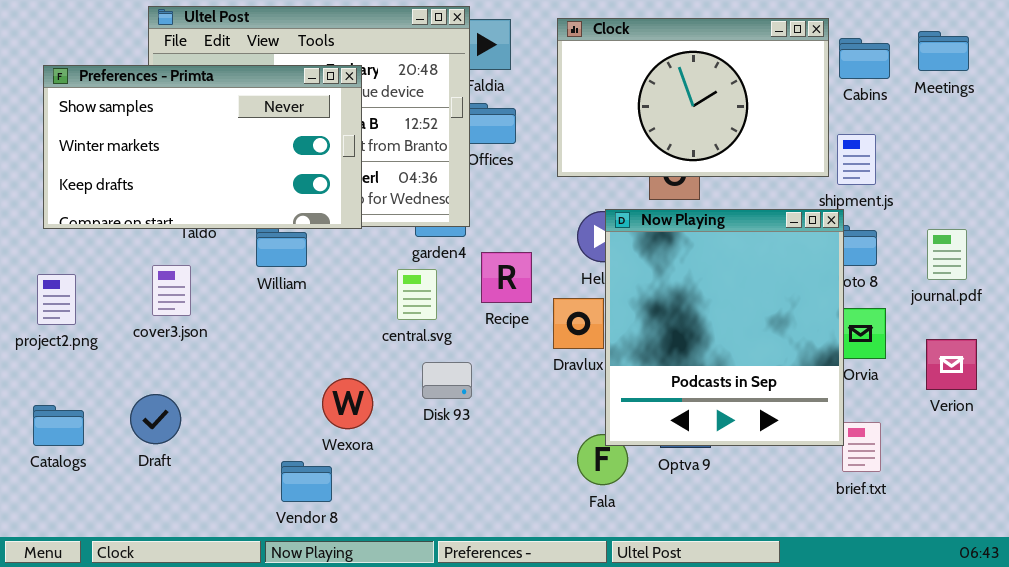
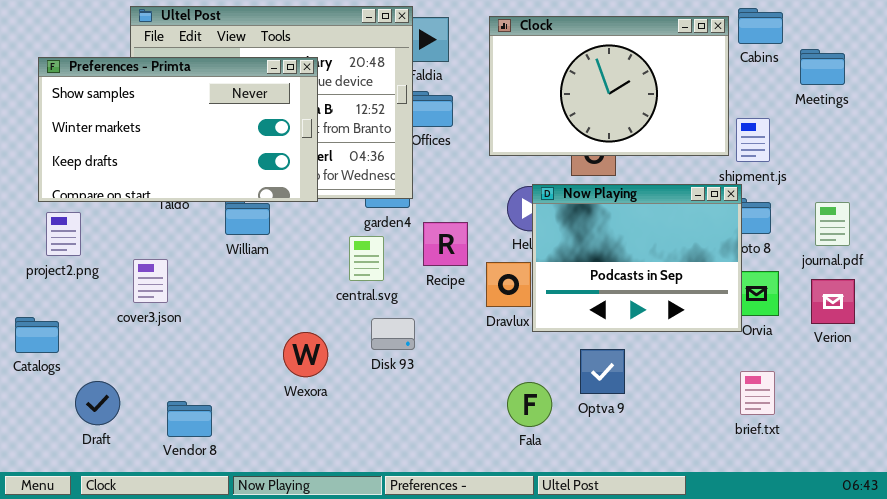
Meetings: [918,31,969,71] -> [800,49,845,85], moved
Cabins: [839,38,890,79] -> [738,8,783,44], moved
Now Playing: [605,209,844,446] -> [532,184,742,332], resized
cover3.json: [152,265,191,316] -> [133,259,168,303], moved
project2.png: [37,274,76,325] -> [46,212,81,256], moved
Verion: [926,339,977,390] -> [811,279,855,324], moved
Draft: [130,394,181,444] -> [75,381,120,425], moved
Catalogs: [33,405,84,446] -> [15,317,59,353], moved
Vendor 8: [281,461,332,502] -> [167,401,212,437], moved

